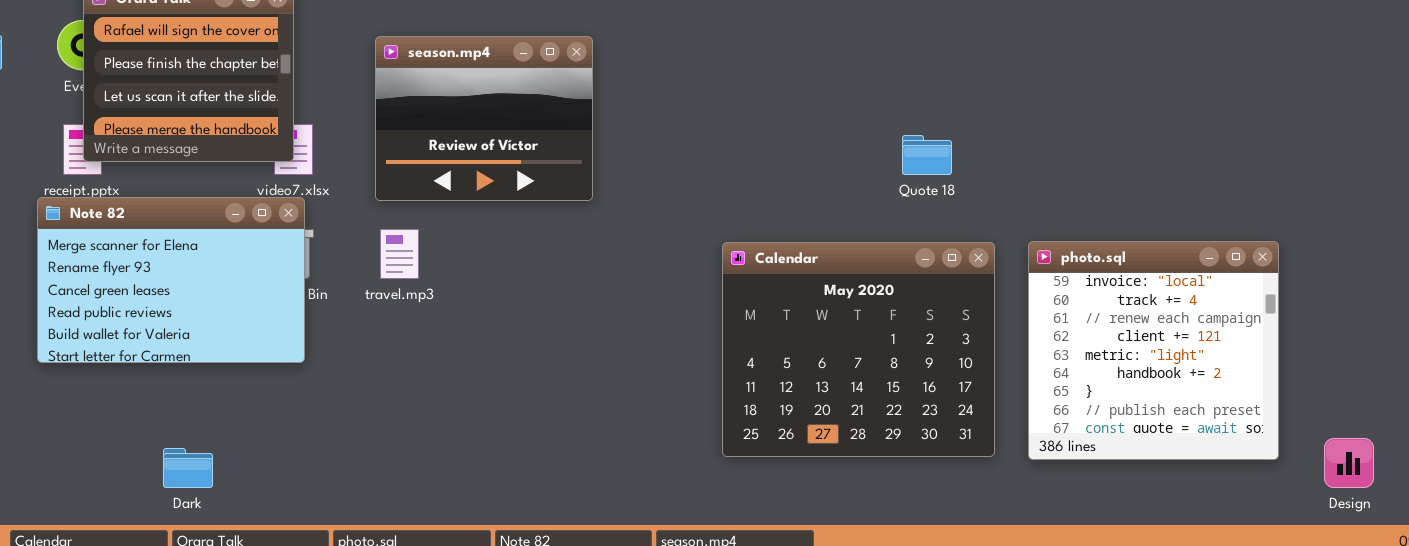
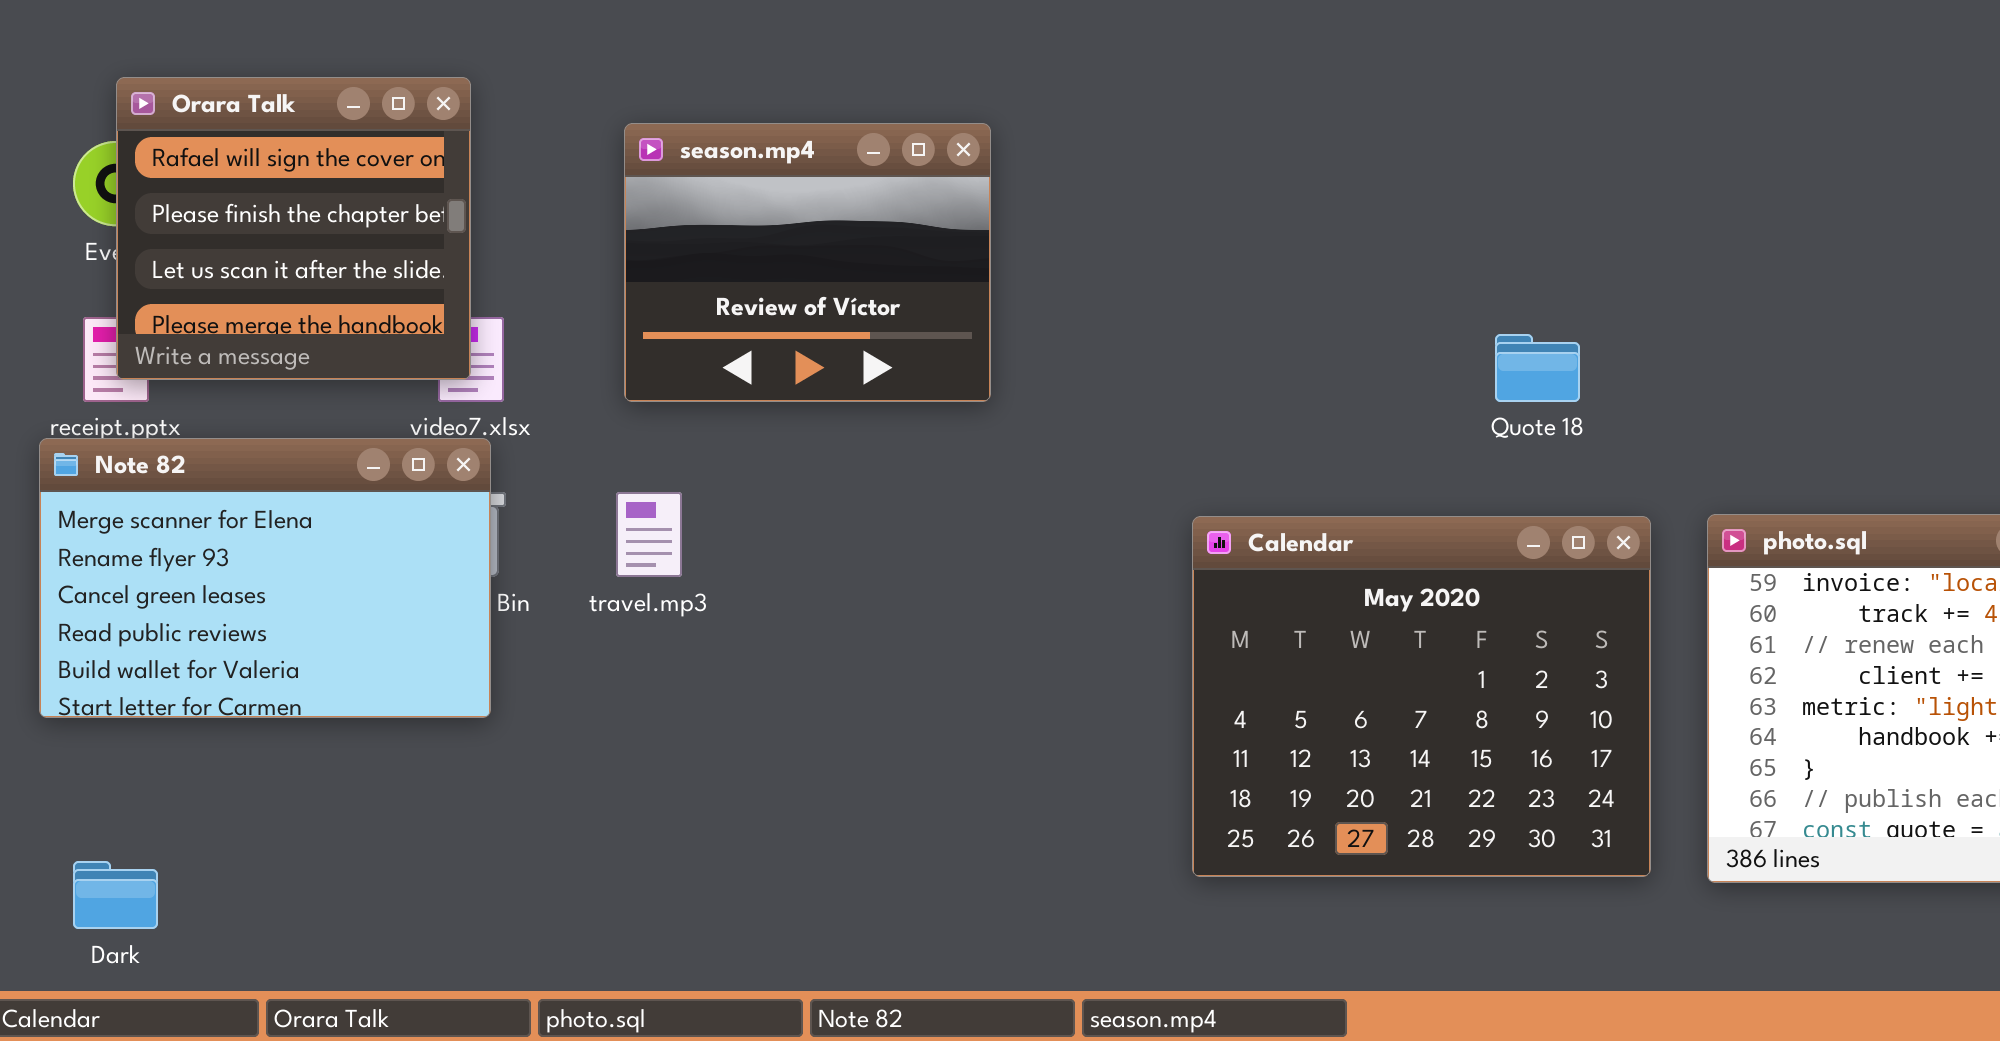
season.mp4: [375,36,593,201] -> [624,123,991,402], moved
Dark: [163,448,213,488] -> [73,861,158,929], moved

